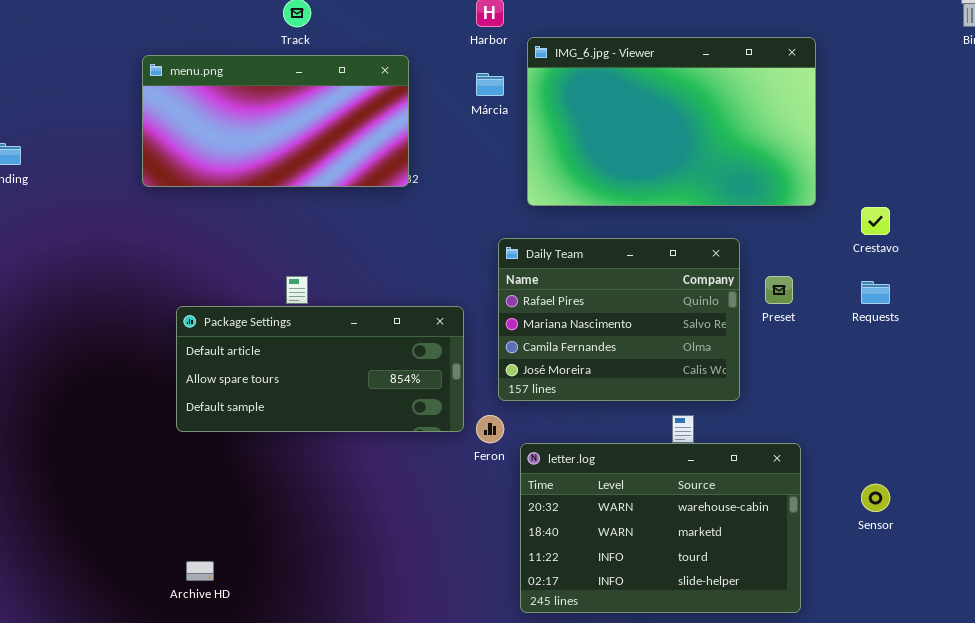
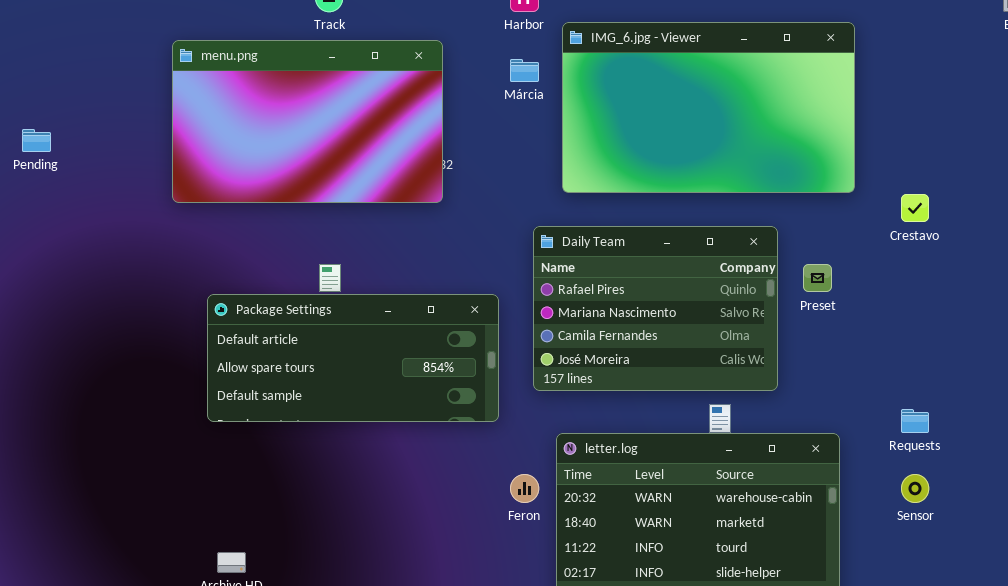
menu.png: [142,55,409,187] -> [172,40,443,203], resized
Requests: [861,281,890,304] -> [901,409,929,433], moved
Feron: [476,415,504,443] -> [510,474,539,503], moved

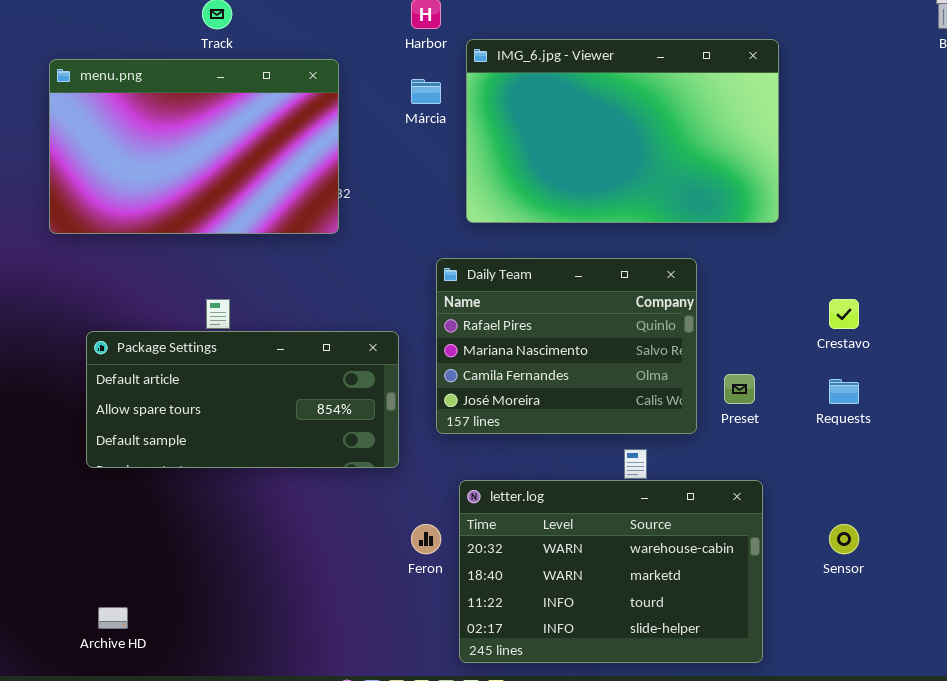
Crestavo: [901,194,929,222] -> [829,299,859,329], moved
Preset: [803,264,832,292] -> [724,374,755,404], moved
Requests: [901,409,929,433] -> [829,379,859,404], moved

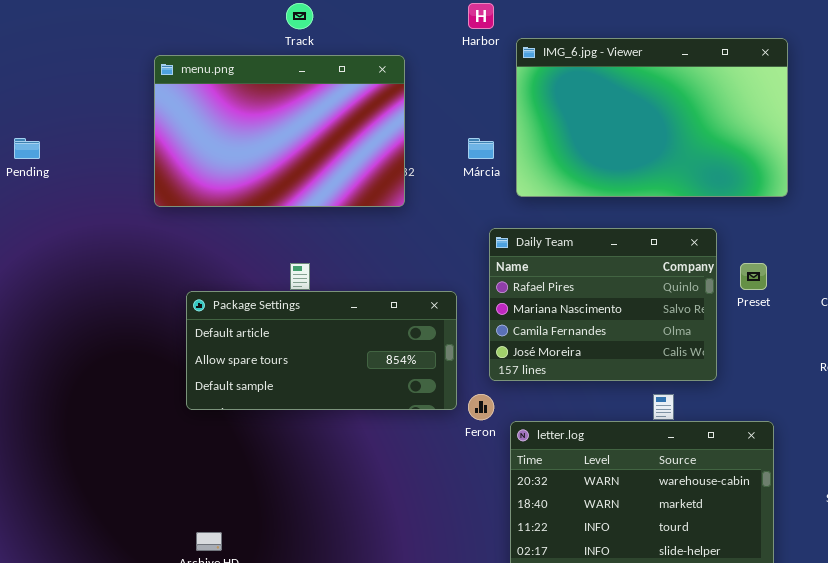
Márcia: [411,79,441,104] -> [468,138,494,159], moved
Preset: [724,374,755,404] -> [740,263,767,290], moved
Feron: [411,524,441,554] -> [468,394,494,420], moved

